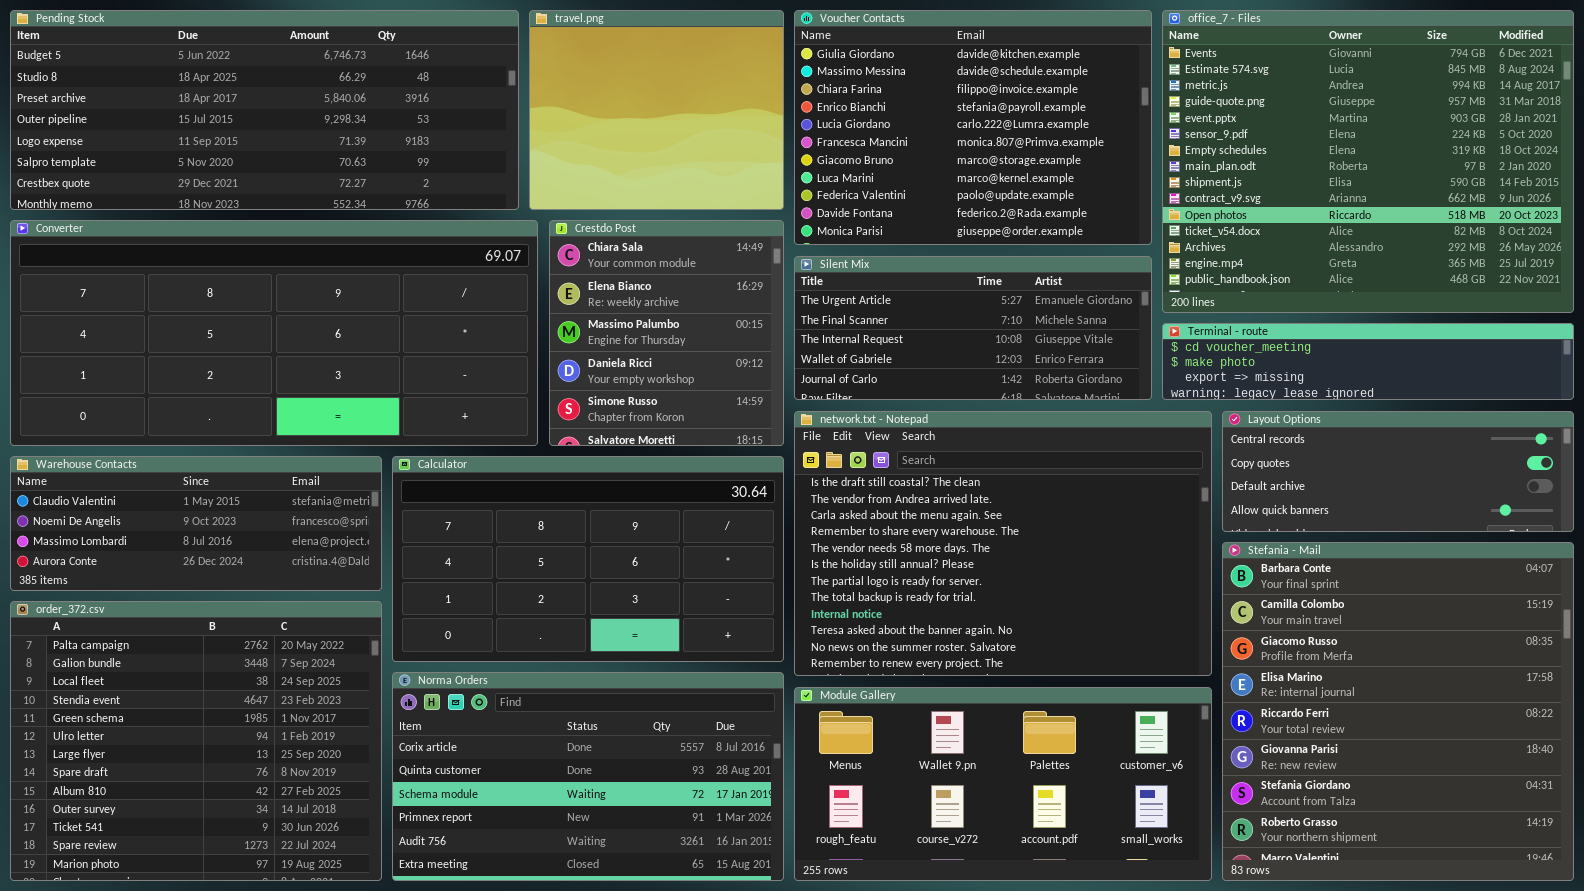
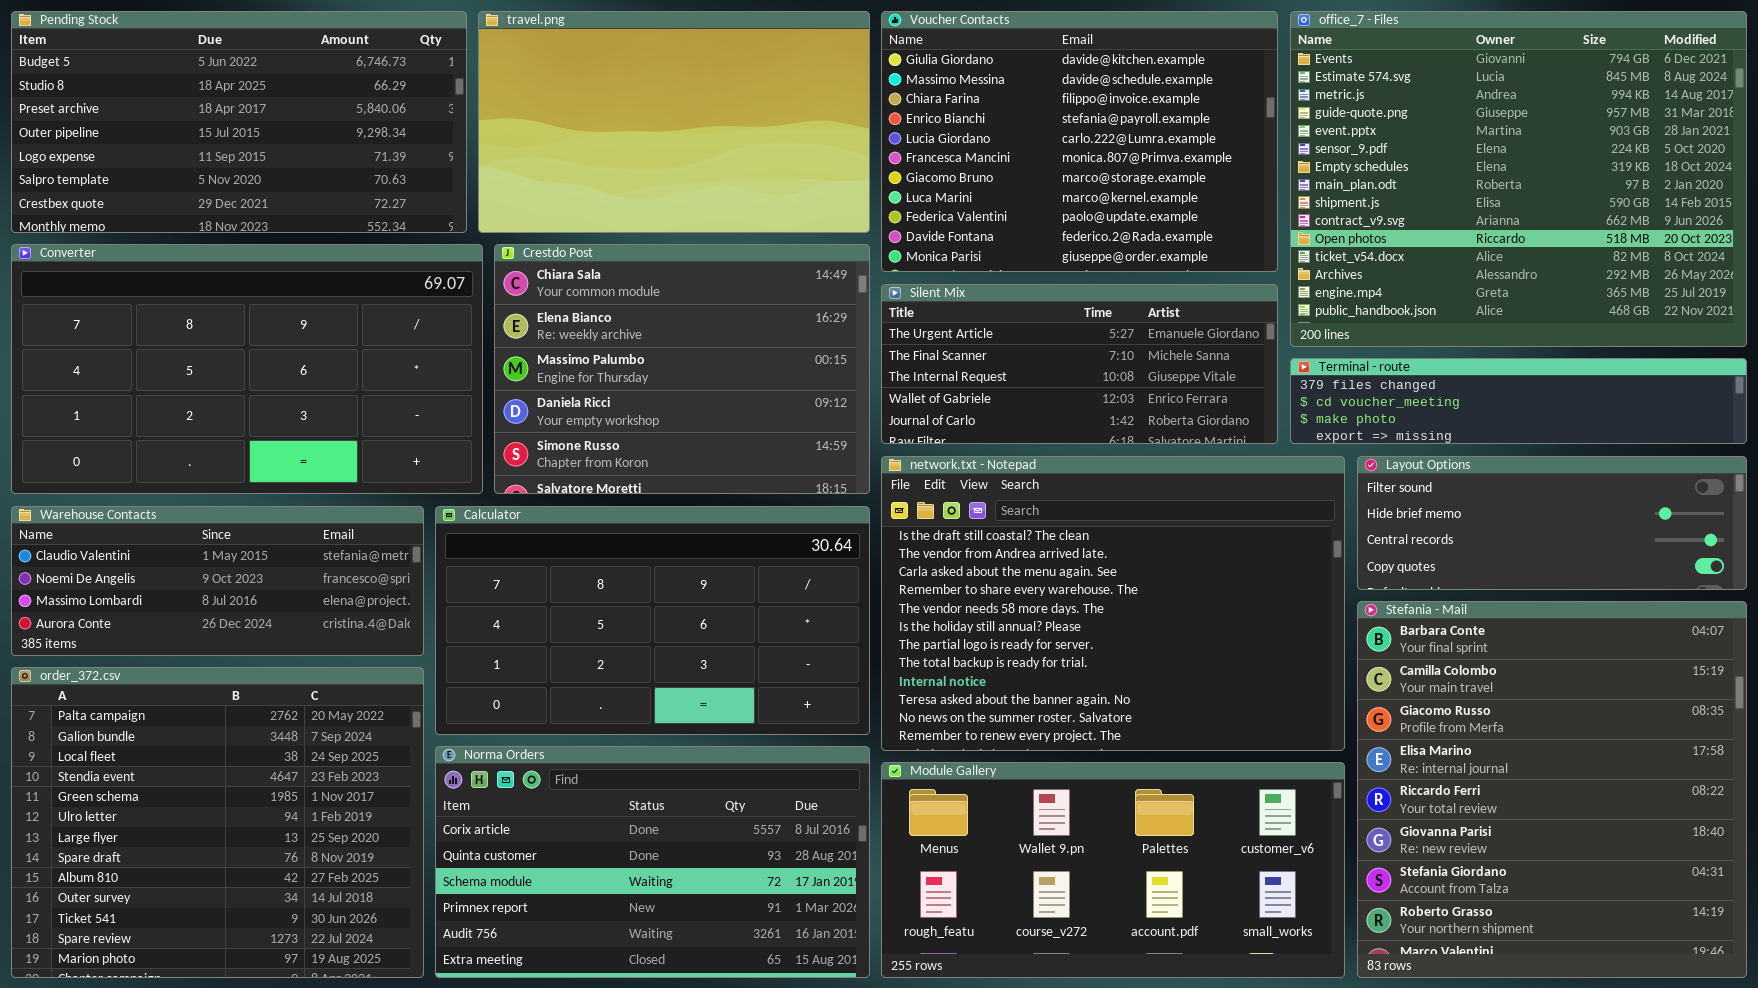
Pending Stock: [10,10,519,210] -> [11,11,467,233], resized
travel.png: [529,10,784,210] -> [478,11,870,233], resized
Converter: [10,220,538,446] -> [11,244,483,494], resized
Crestdo Post: [549,220,784,446] -> [494,244,870,494], resized
Terminal - route: [1162,323,1574,400] -> [1290,358,1747,444], scrolled up 1 row
Layout Options: [1222,411,1574,532] -> [1357,456,1747,590], scrolled up 2 rows

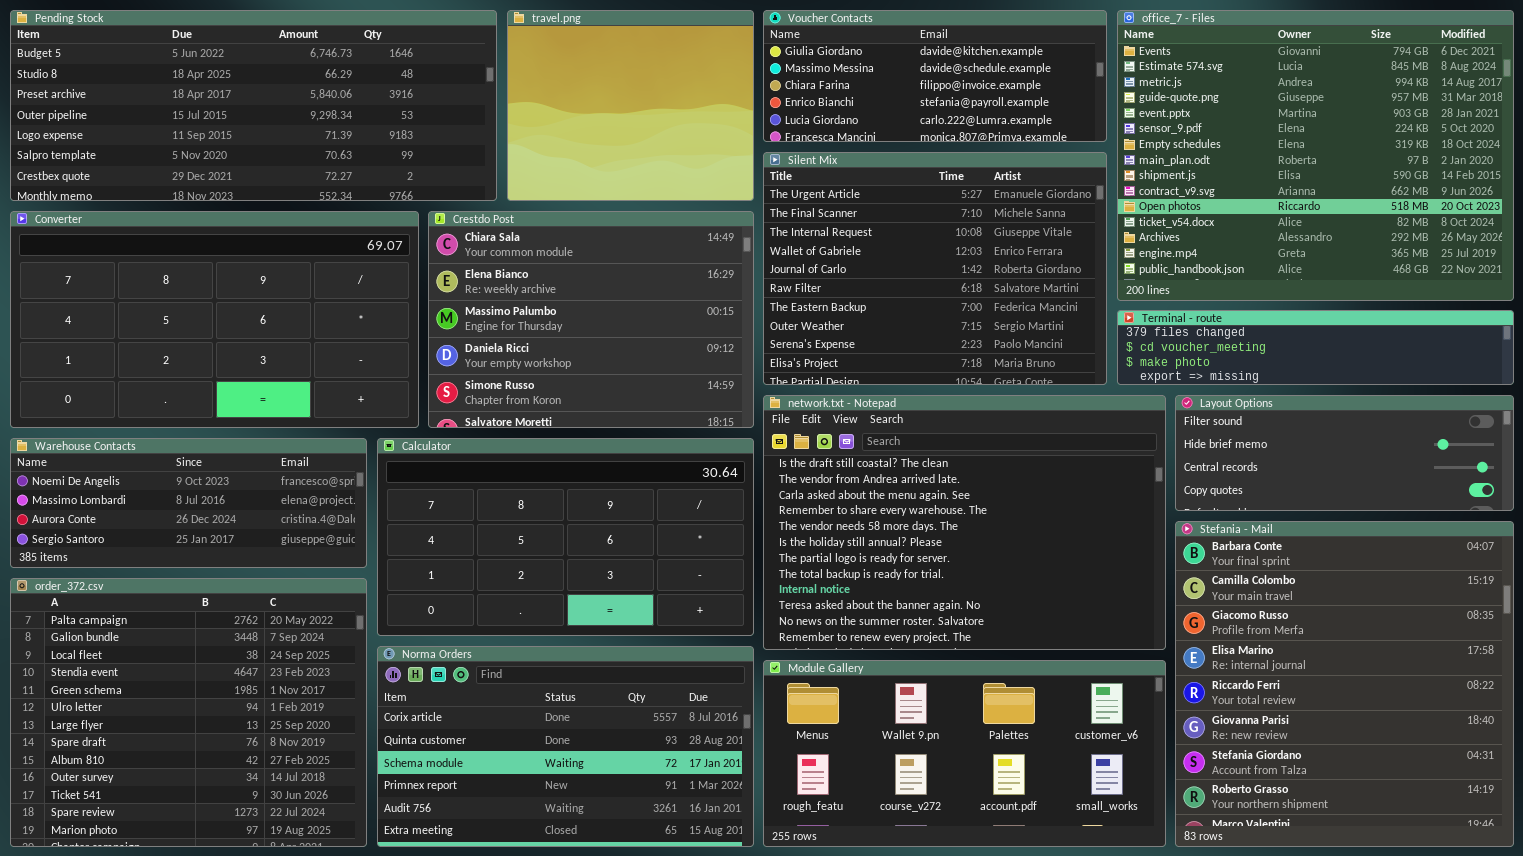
Pending Stock: [11,11,467,233] -> [10,10,497,201], resized
travel.png: [478,11,870,233] -> [507,10,754,201], resized
Voucher Contacts: [881,11,1278,272] -> [763,10,1107,142], resized
Silent Mix: [881,284,1278,444] -> [763,152,1107,385], resized
Warehouse Contacts: [11,506,424,656] -> [10,438,367,568], scrolled down 1 row

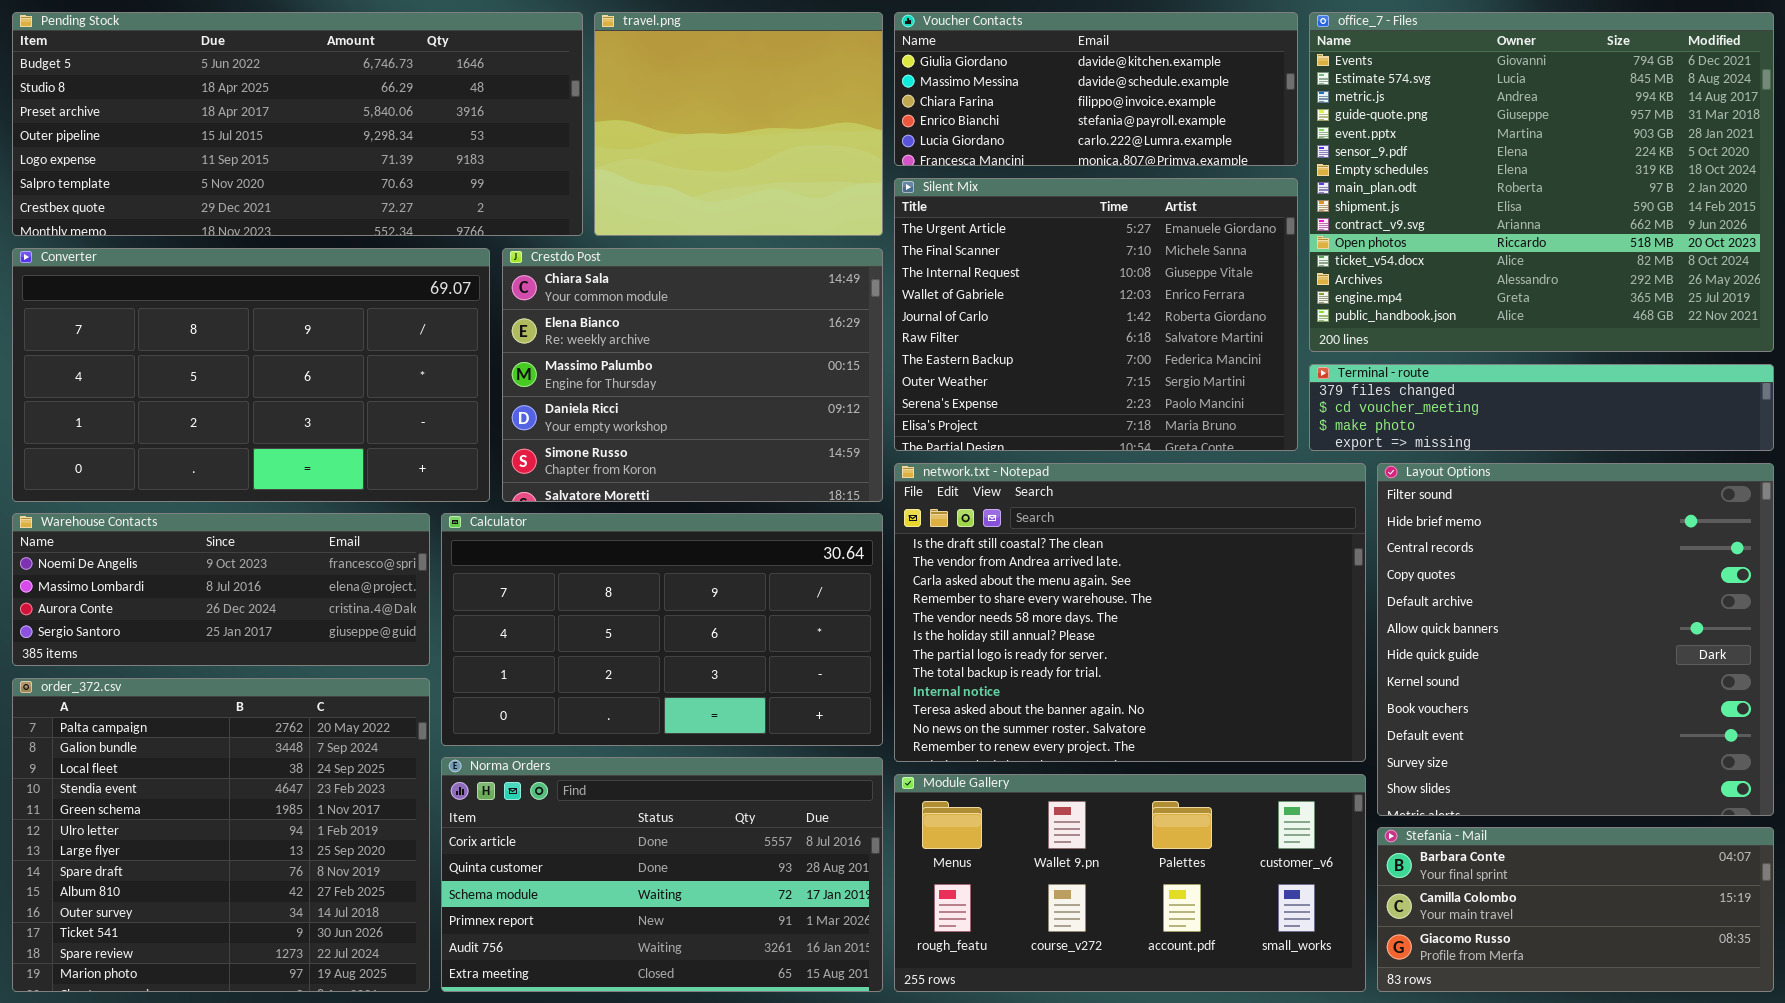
Layout Options: [1175,395,1514,511] -> [1377,463,1774,816], resized
Stefania - Mail: [1175,521,1514,847] -> [1377,827,1774,992], resized

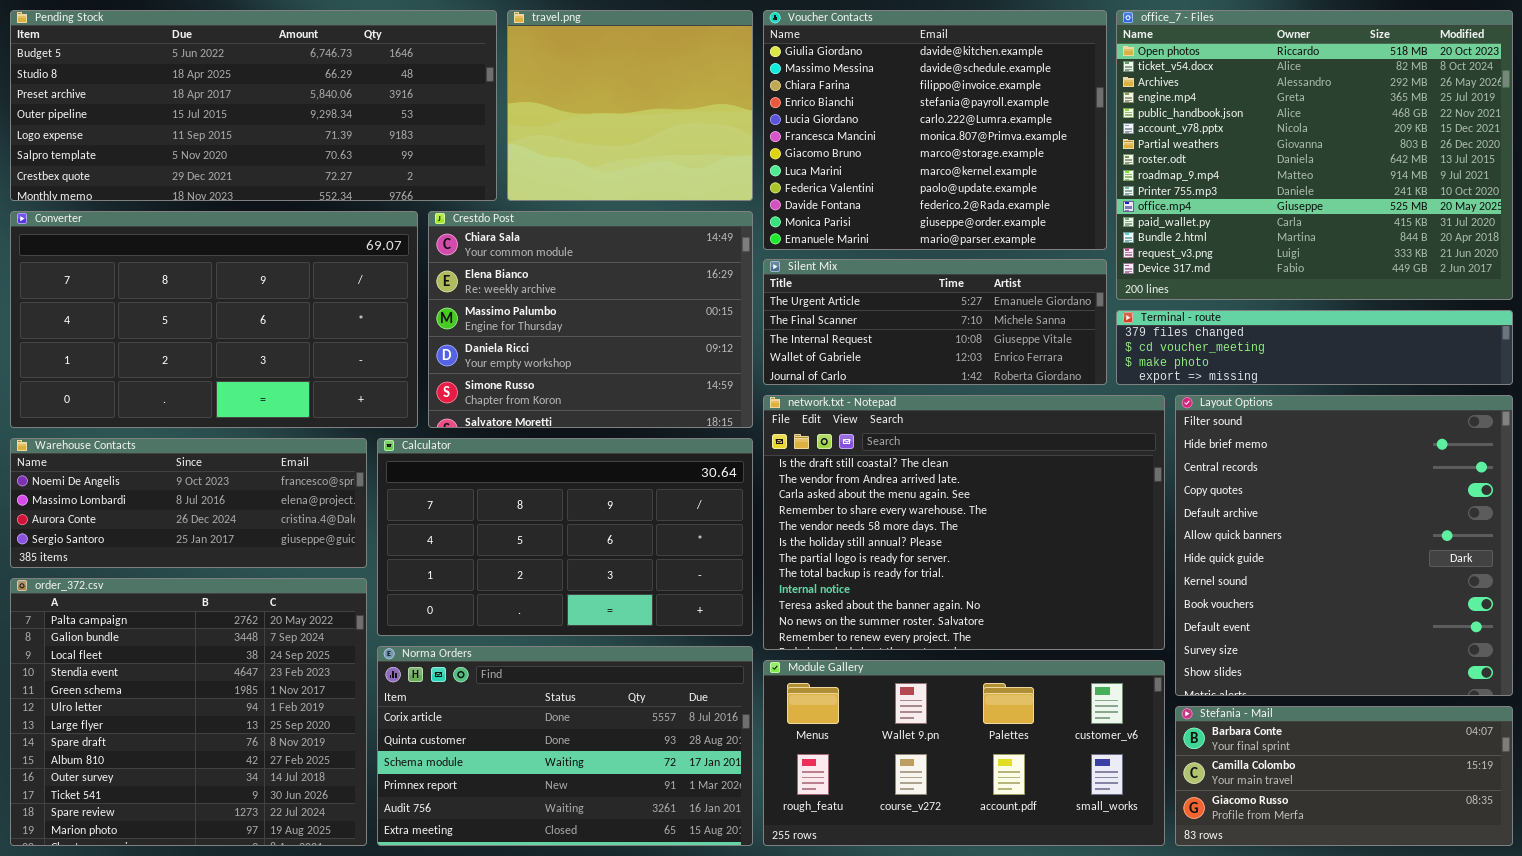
Voucher Contacts: [894,12,1298,166] -> [763,10,1107,250], resized
office_7 - Files: [1309,12,1774,352] -> [1116,10,1513,300], scrolled down 10 rows
Silent Mix: [894,178,1298,451] -> [763,259,1107,385], resized

